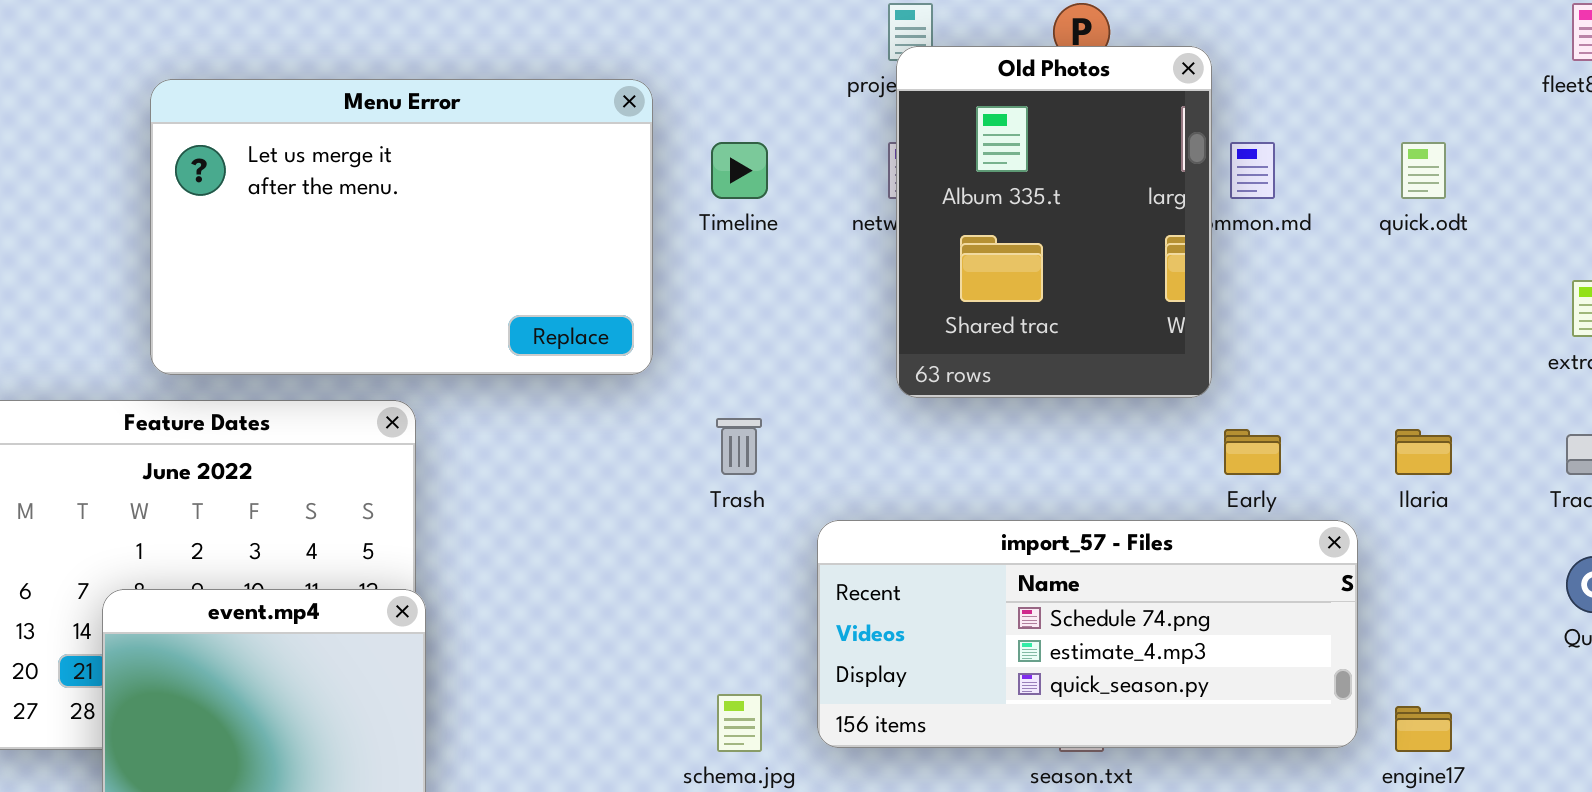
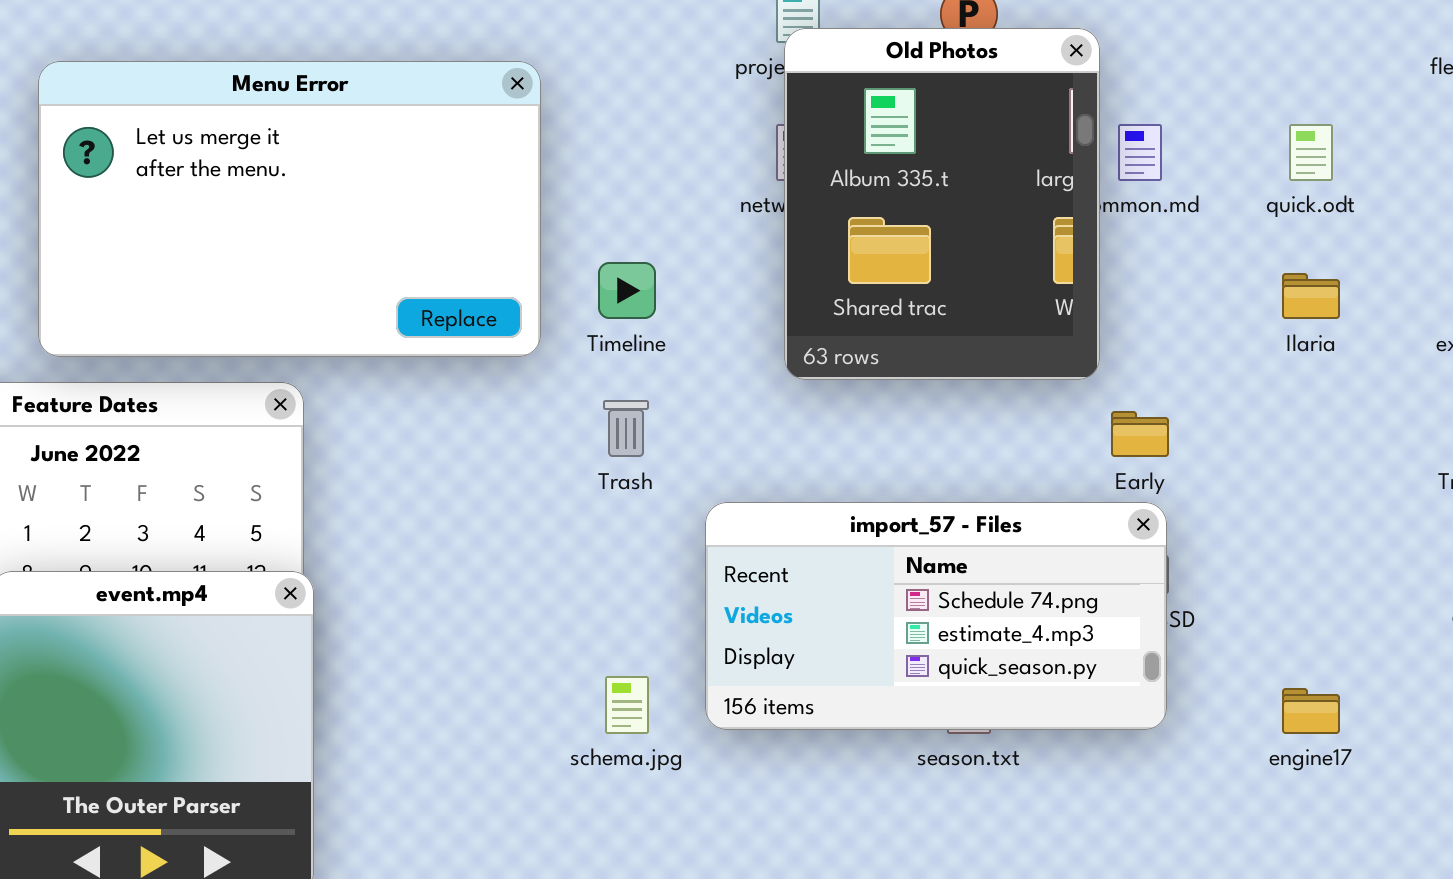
Timeline: [711,142,768,199] -> [598,262,656,319], moved
Ilaria: [1395,429,1452,475] -> [1282,273,1340,319], moved
import_57 - Files: [817,520,1358,748] -> [705,502,1167,730], resized

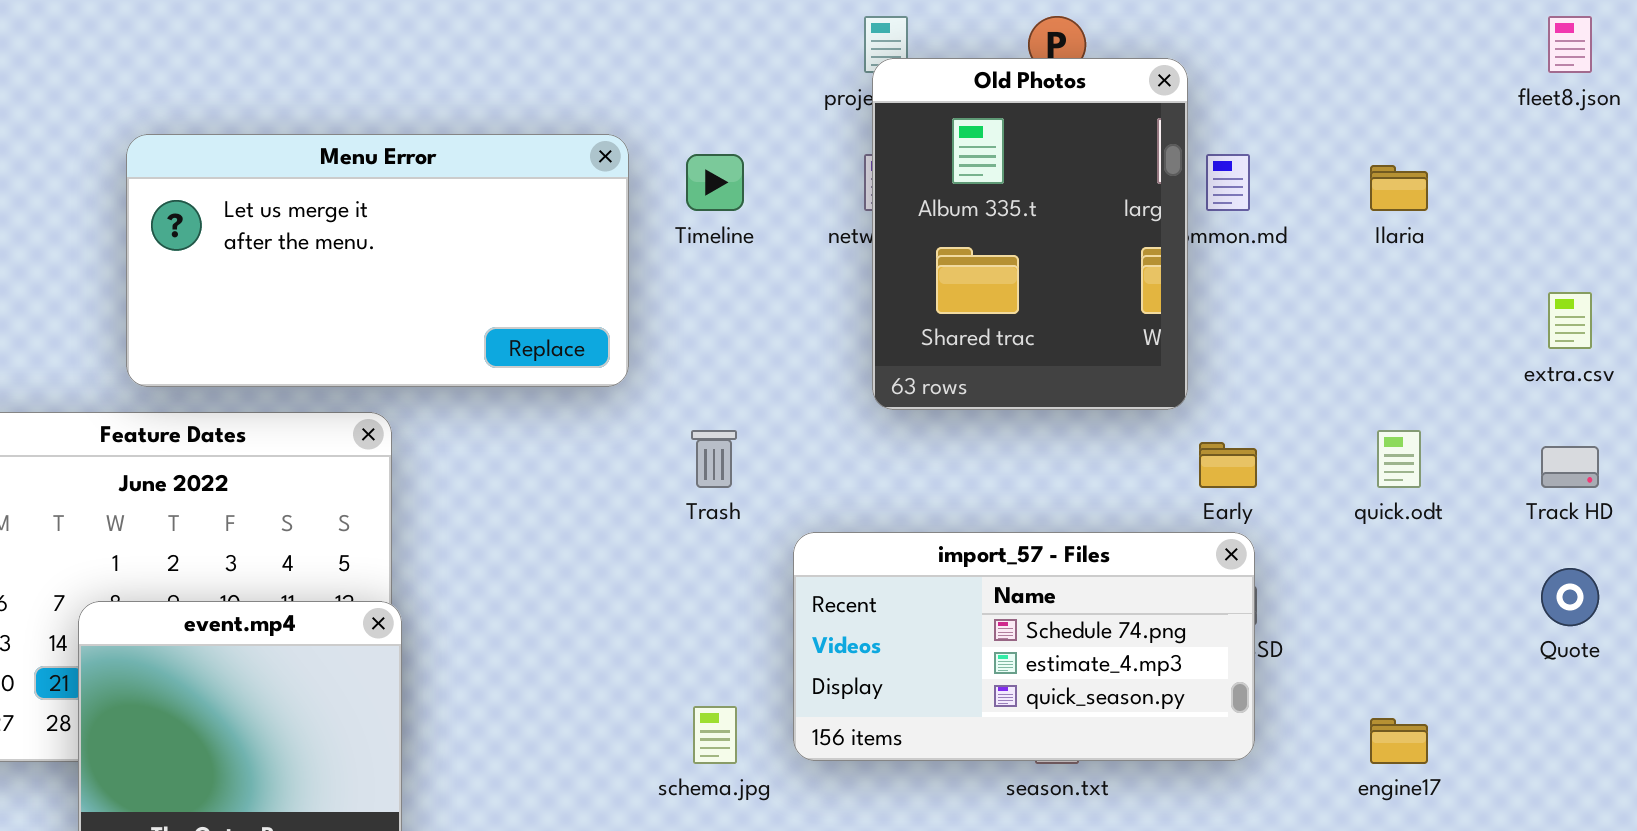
Menu Error: [38,61,541,357] -> [126,134,629,387], resized
quick.odt: [1289,124,1333,181] -> [1377,430,1421,488], moved
Timeline: [598,262,656,319] -> [686,154,744,211], moved
Ilaria: [1282,273,1340,319] -> [1370,165,1428,211], moved

